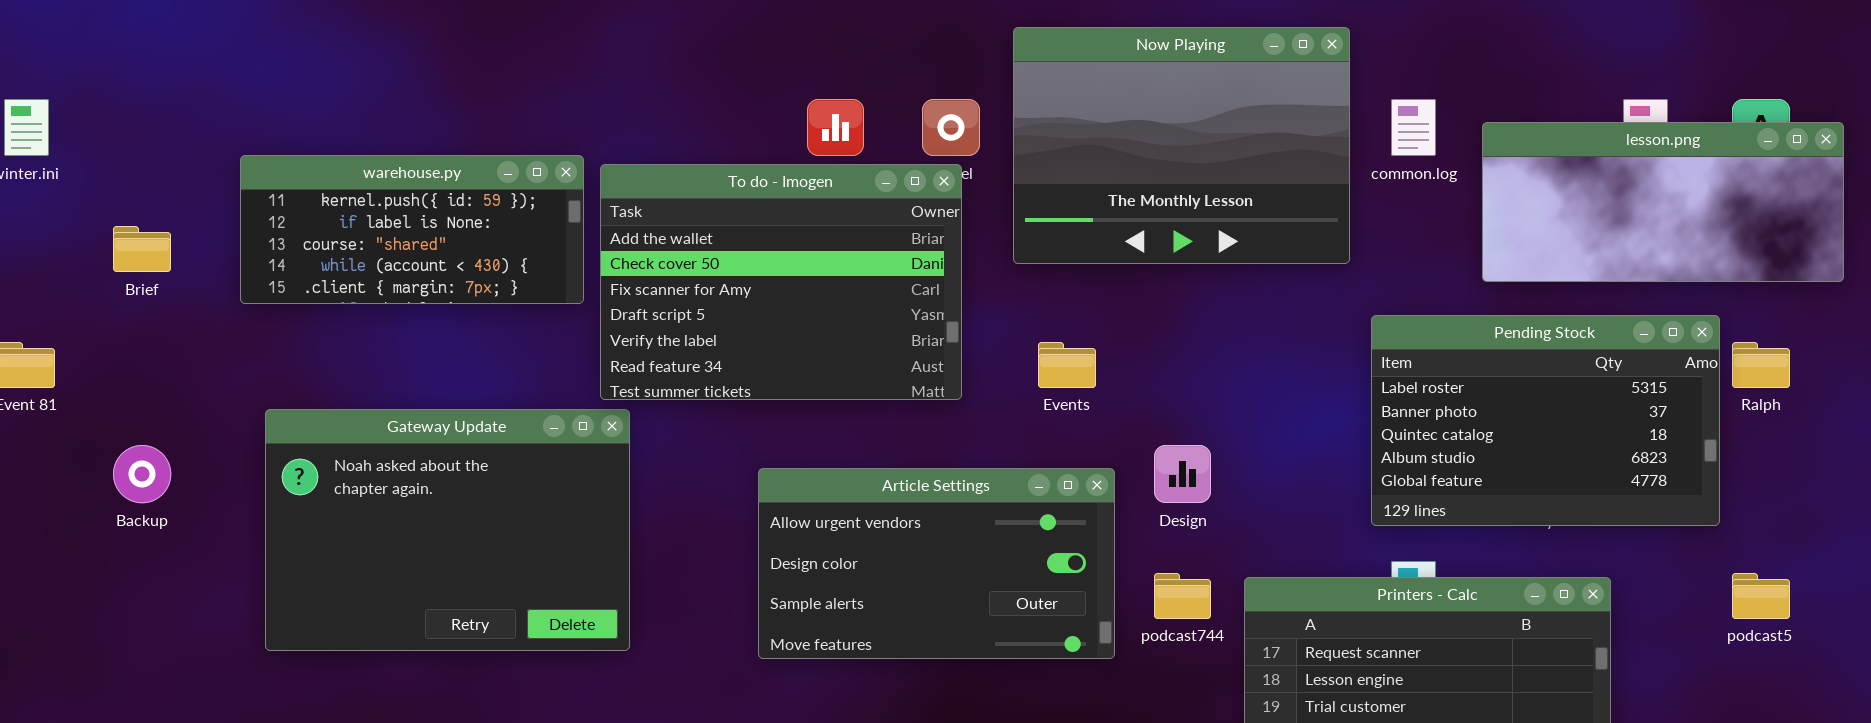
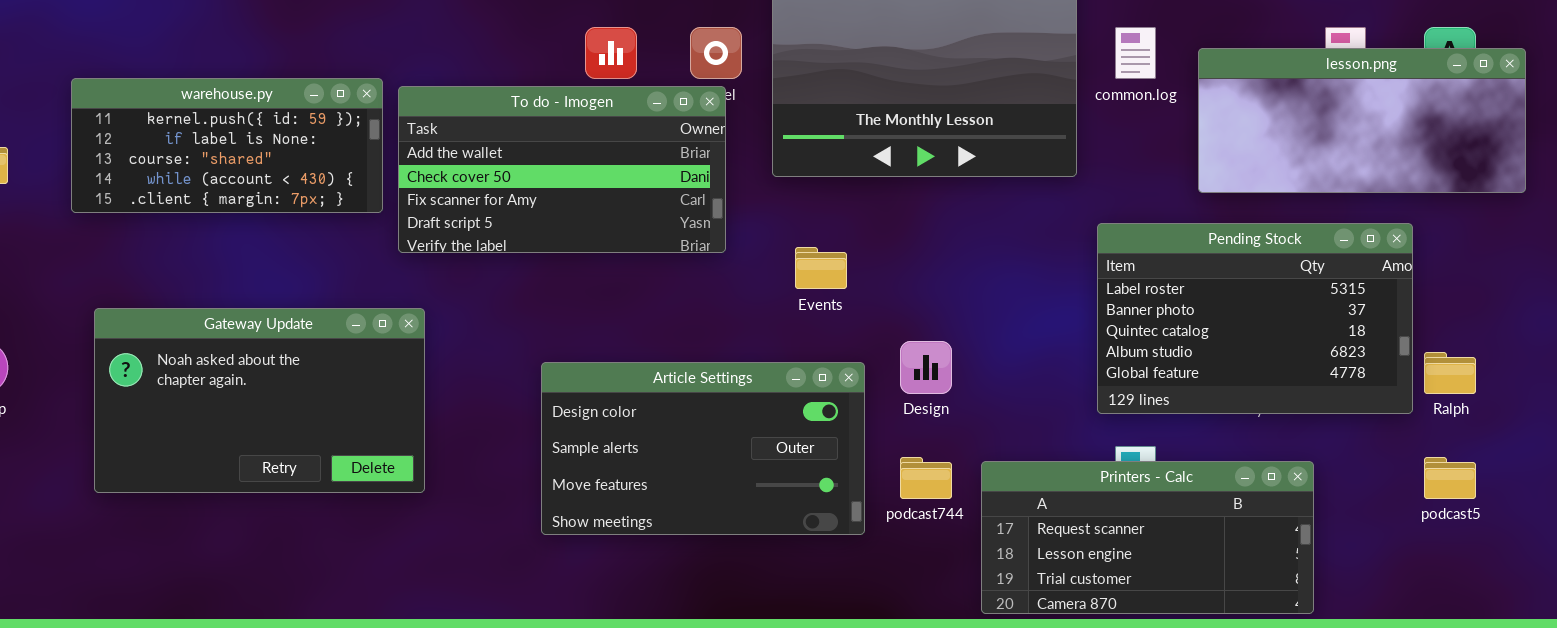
To do - Imogen: [600,164,962,400] -> [398,86,726,253], resized
Ralph: [1732,342,1790,388] -> [1424,352,1476,394], moved
Gateway Update: [265,409,630,651] -> [94,308,425,493], resized
Article Settings: [758,468,1115,659] -> [541,362,865,535], scrolled down 1 row

